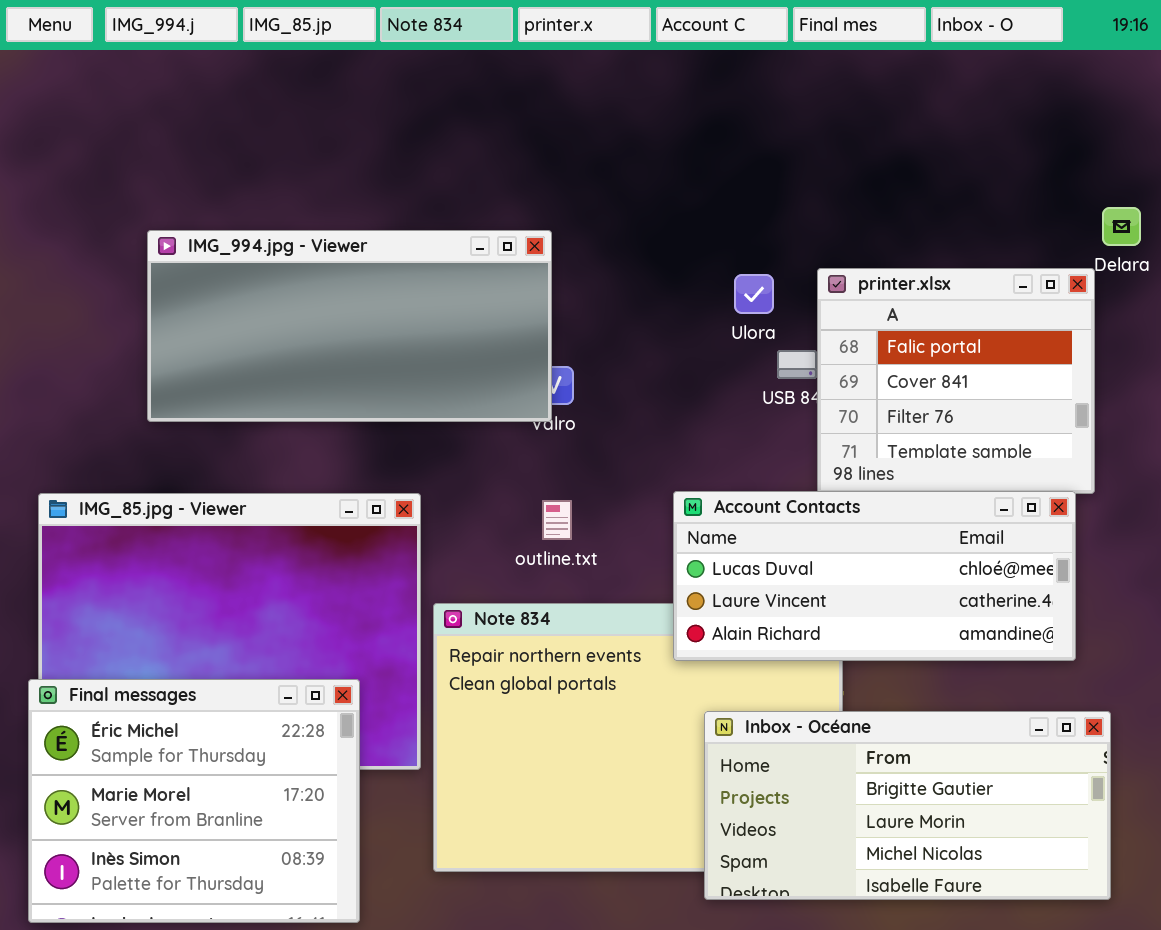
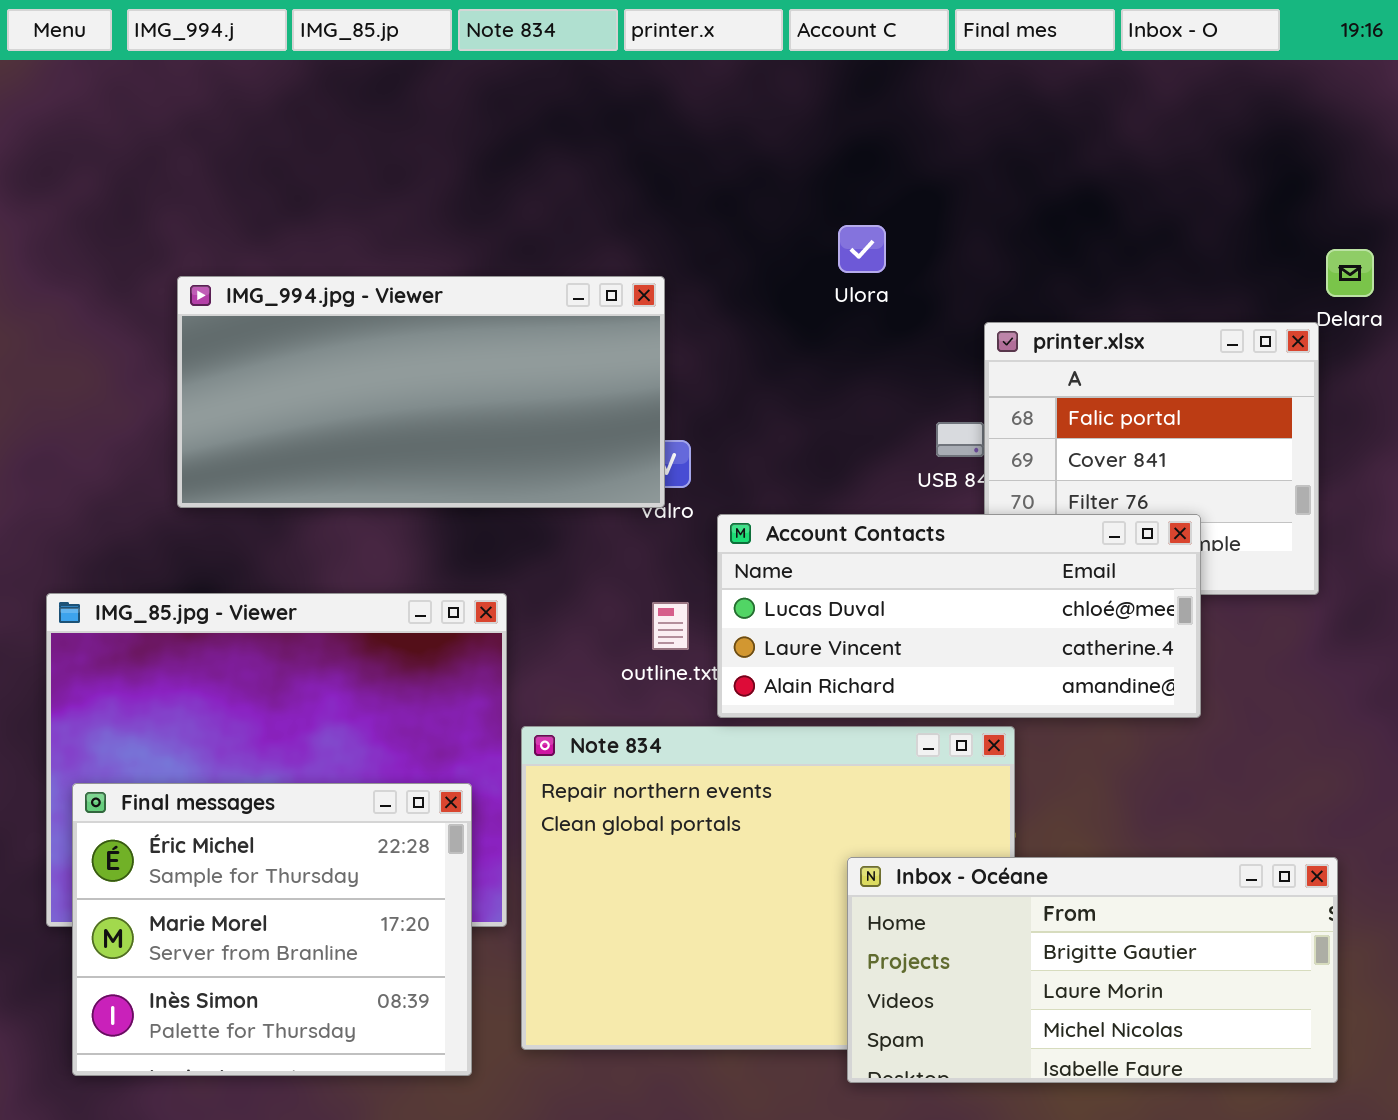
Ulora: [734,274,774,314] -> [838,225,886,273], moved
Account Contacts: [673,491,1076,661] -> [717,514,1201,718], moved
Final messages: [28,679,360,923] -> [72,783,472,1076], moved

